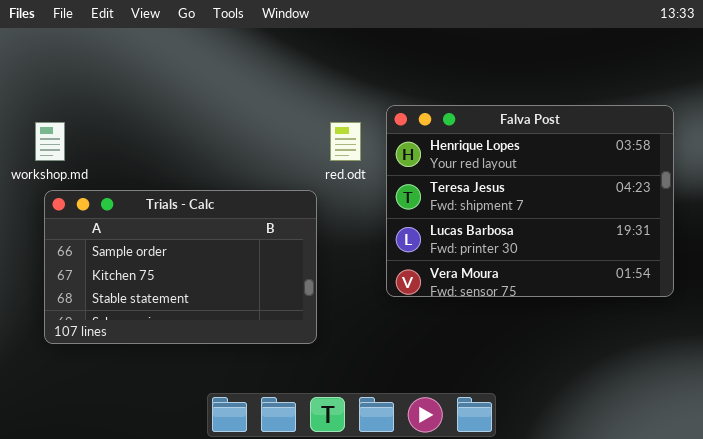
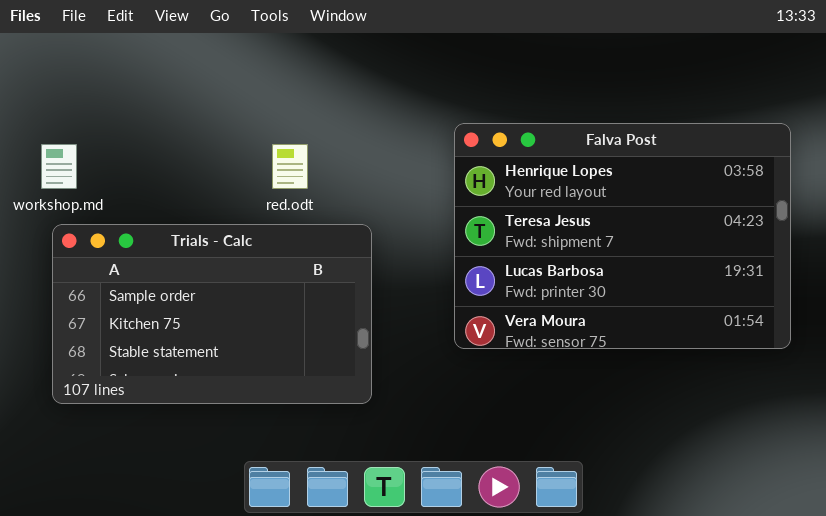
red.odt: [330,122,361,161] -> [272,144,308,189], moved

